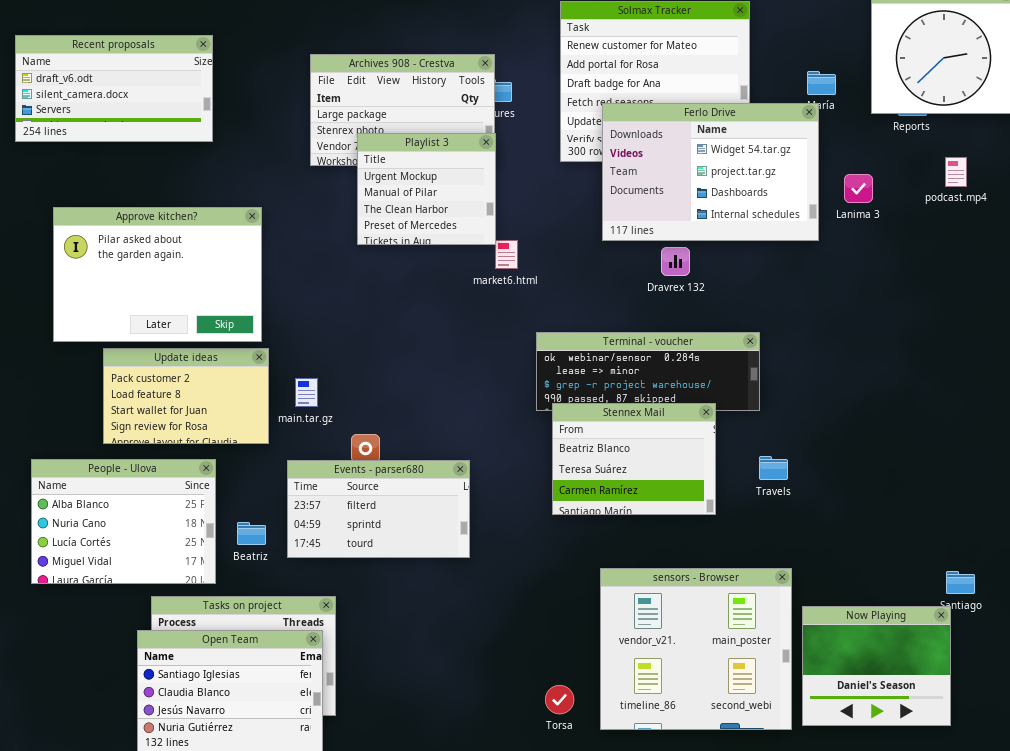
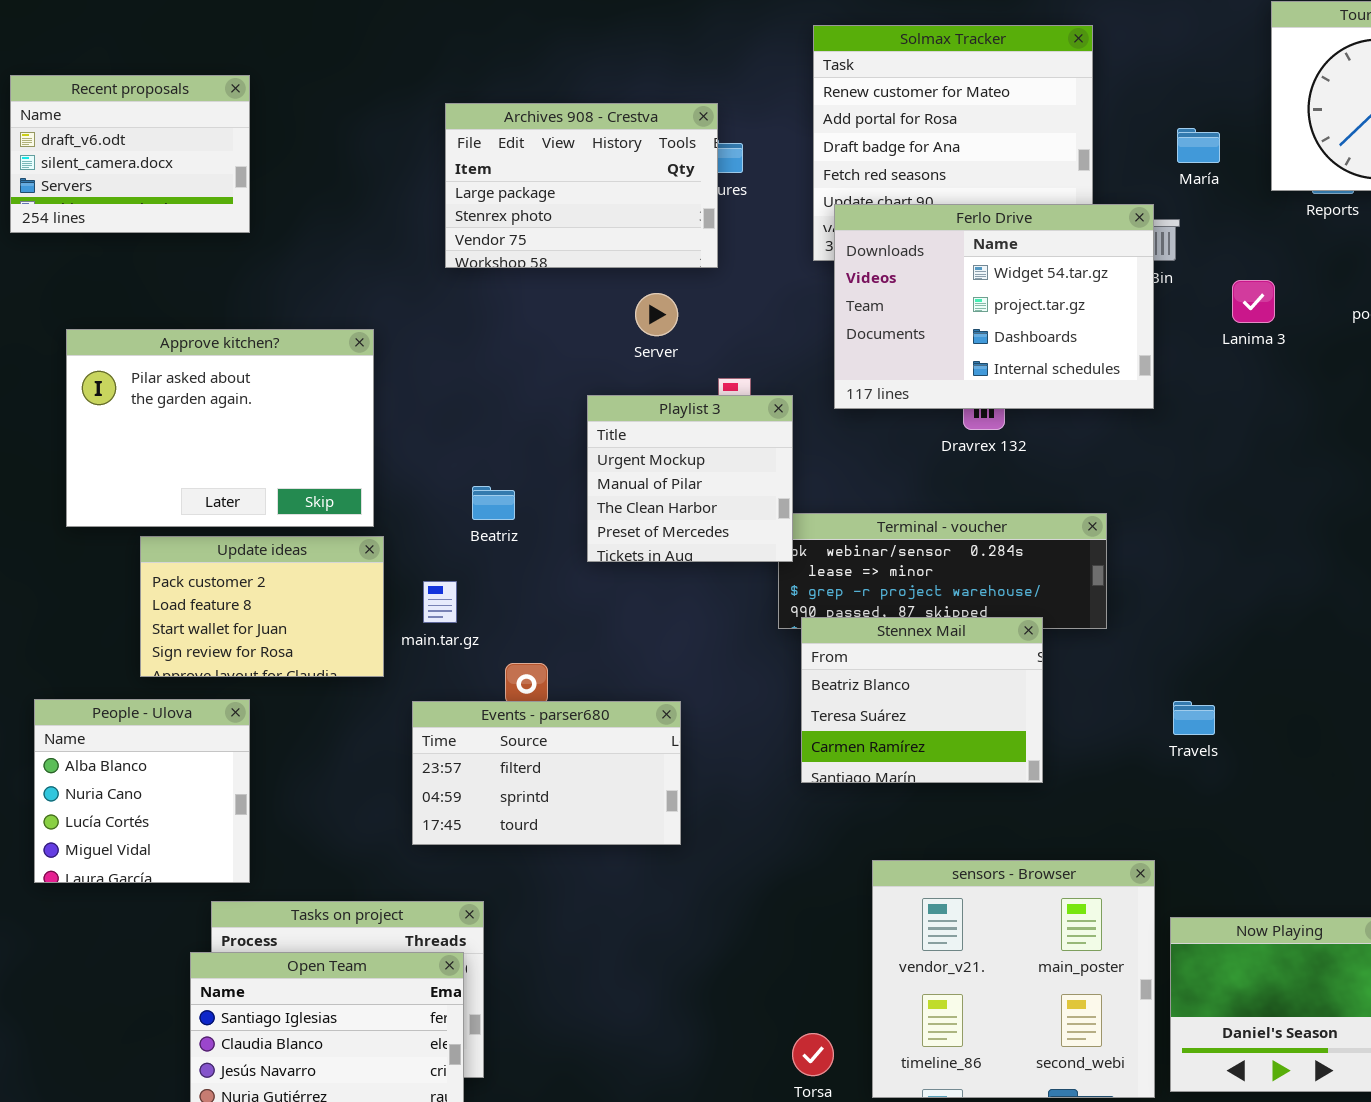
Recent proposals: [15,35,213,142] -> [10,75,250,233], resized
Ferlo Drive: [602,103,819,241] -> [834,204,1154,409], moved
Playlist 3: [357,133,496,245] -> [587,395,793,562], moved
Travels: [759,456,788,480] -> [1173,701,1215,735], moved
People - Ulova: [31,459,216,584] -> [34,699,250,883], resized
Beatriz: [237,522,266,545] -> [472,486,515,520], moved

